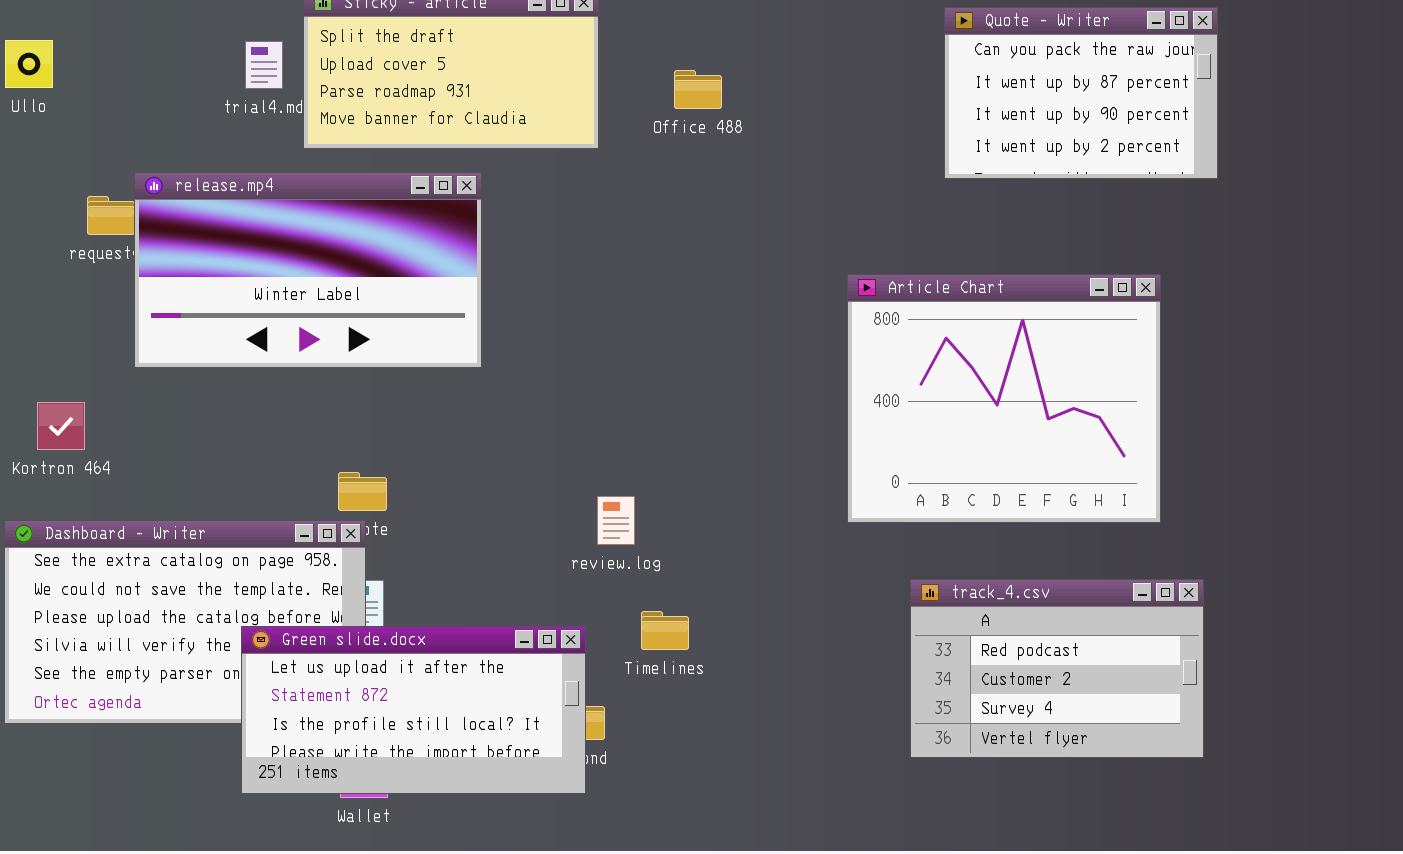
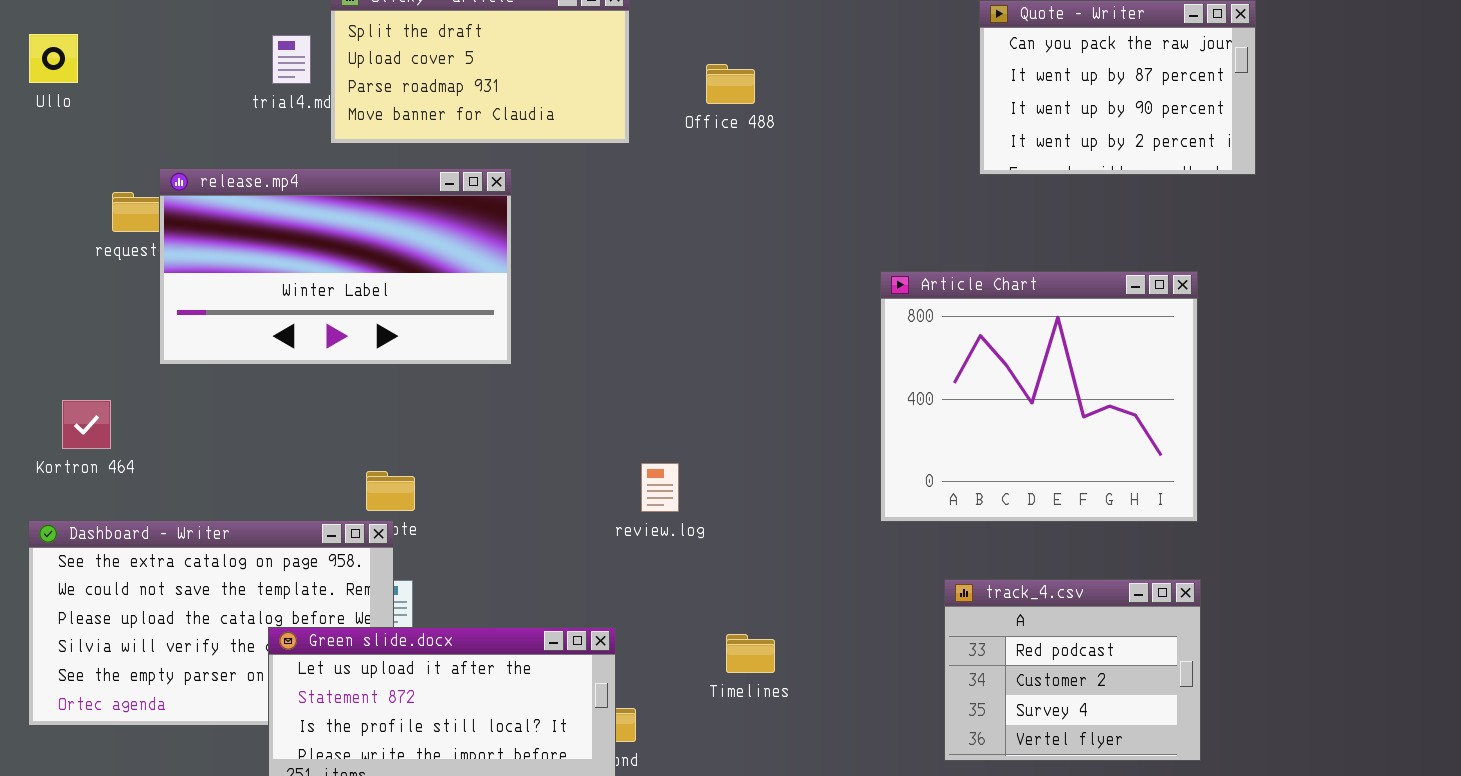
review.log: [597,496,635,545] -> [641,463,679,512], moved
track_4.csv: [910,579,1204,758] -> [944,579,1201,761], resized
Timelines: [641,611,689,650] -> [726,634,775,673], moved

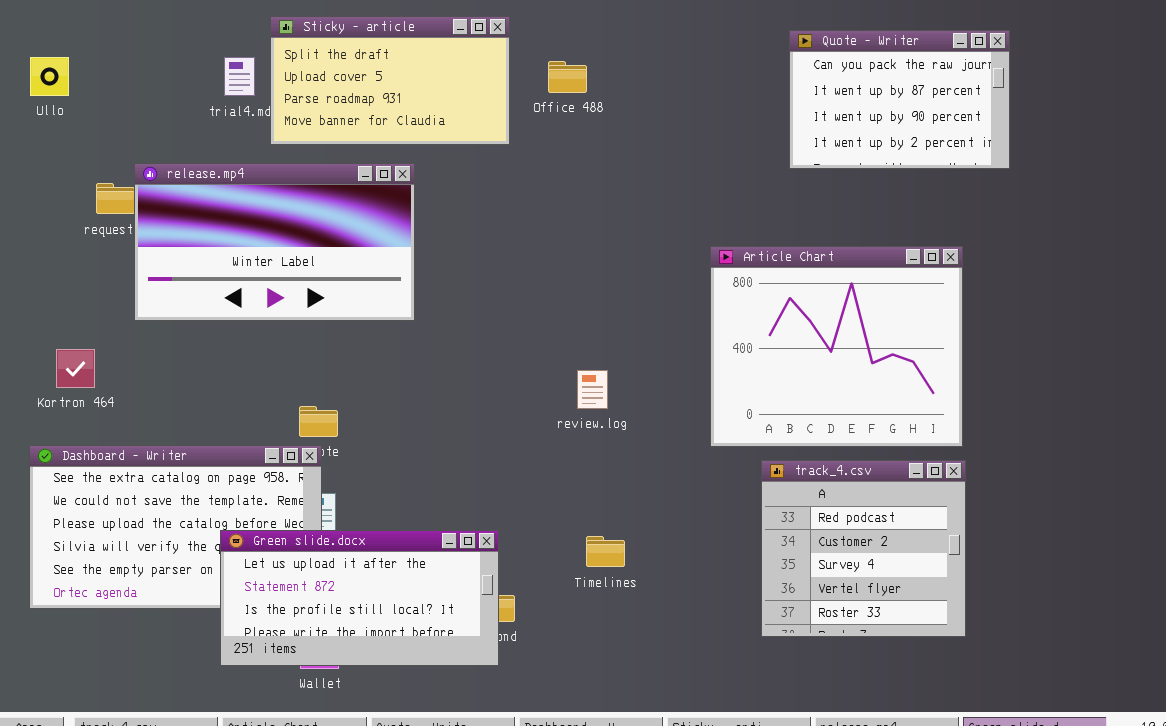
Office 488: [706,64,755,104] -> [548,61,587,93], moved
review.log: [641,463,679,512] -> [577,370,608,409], moved
track_4.csv: [944,579,1201,761] -> [761,460,966,637], resized

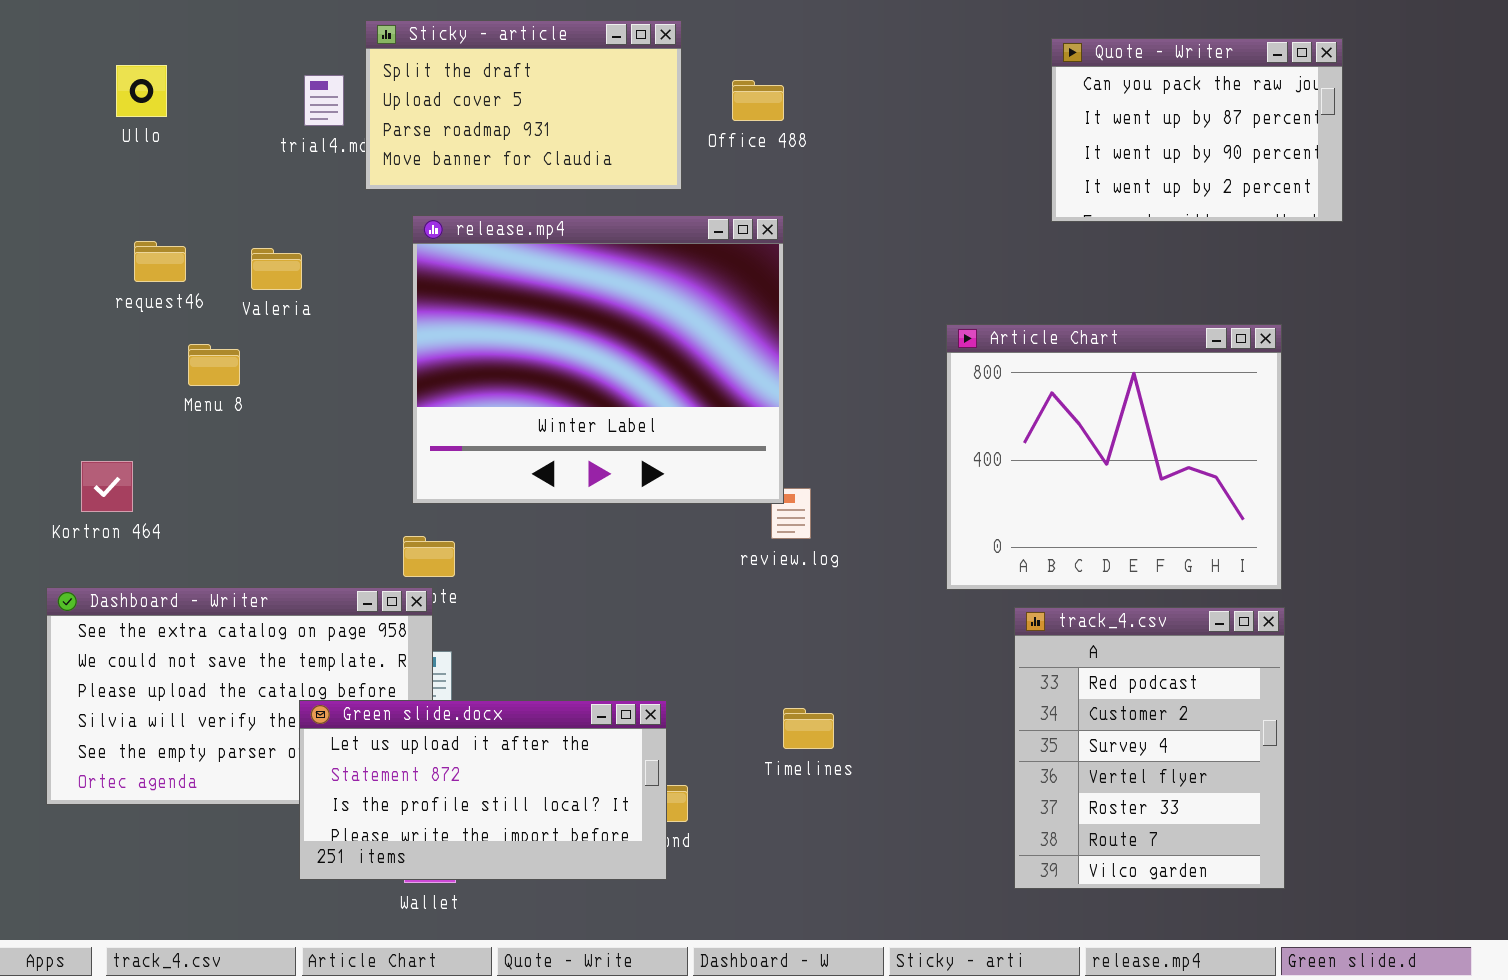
Ullo: [30,57,69,96] -> [116,65,167,117], moved
release.mp4: [134,163,415,321] -> [412,215,784,504], moved, resized
track_4.csv: [761,460,966,637] -> [1014,607,1285,889], resized

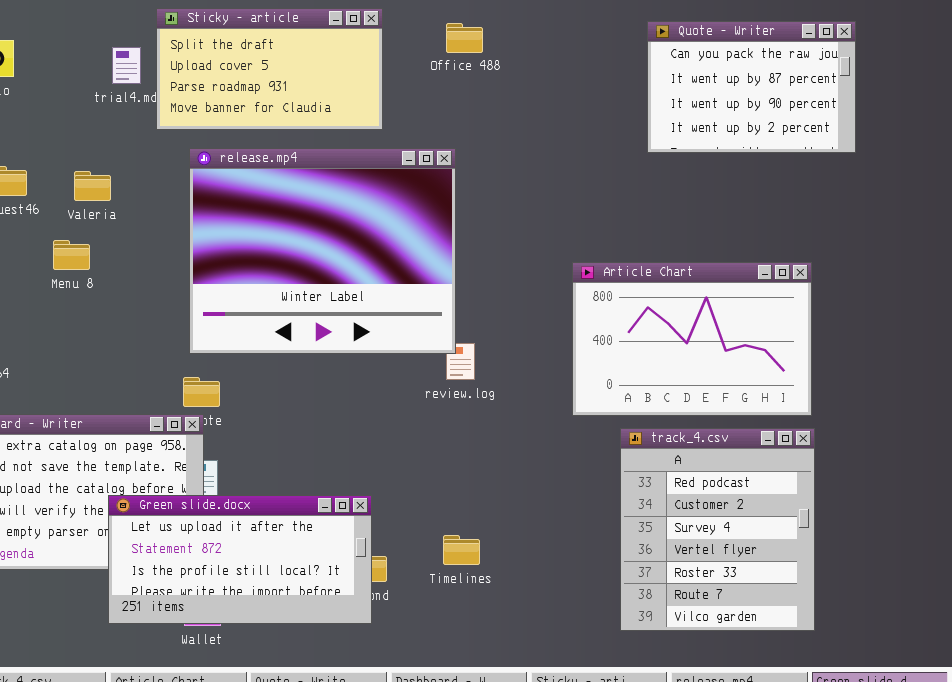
Office 488: [732,80,784,121] -> [446,23,483,53], moved
Article Chart: [946,324,1282,590] -> [572,262,812,416], resized
Menu 8: [188,344,240,386] -> [53,240,90,270], moved
Timelines: [783,708,834,749] -> [443,535,480,565], moved

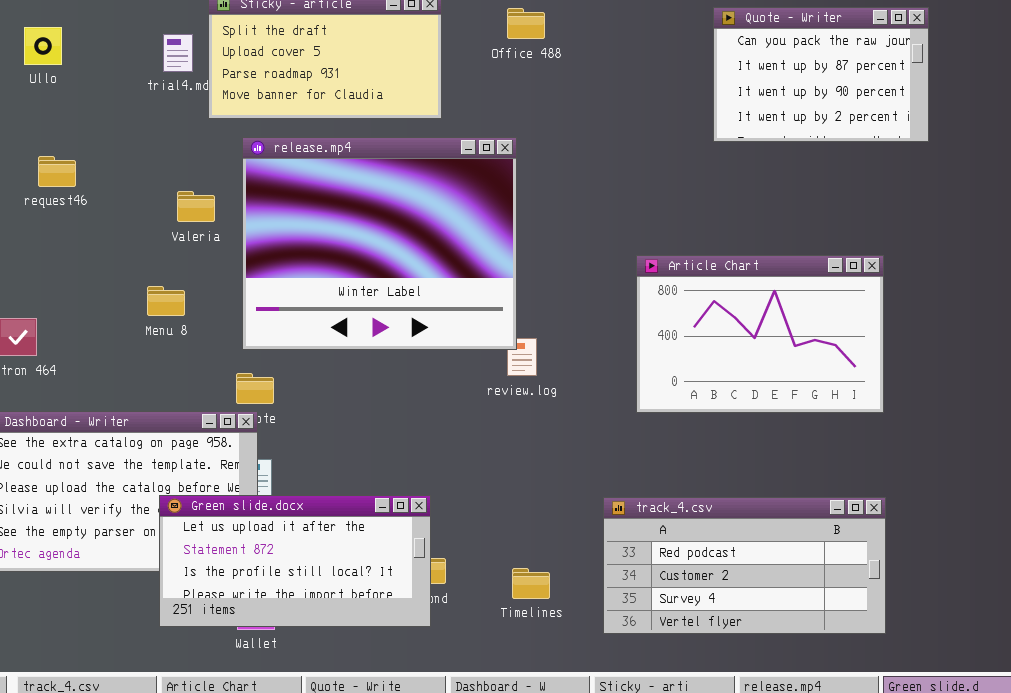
Valeria: [74,171,111,201] -> [177,191,215,222], moved
Menu 8: [53,240,90,270] -> [147,286,185,316], moved
track_4.csv: [620,428,815,631] -> [603,497,886,634], resized
Timelines: [443,535,480,565] -> [512,568,550,599], moved

